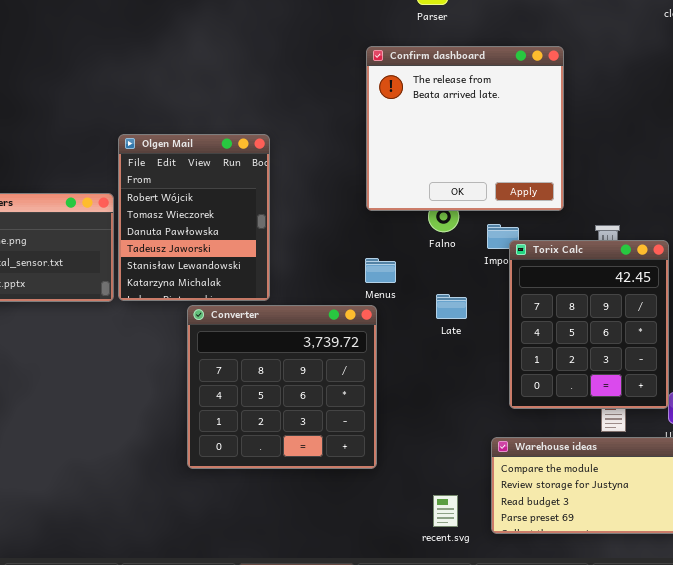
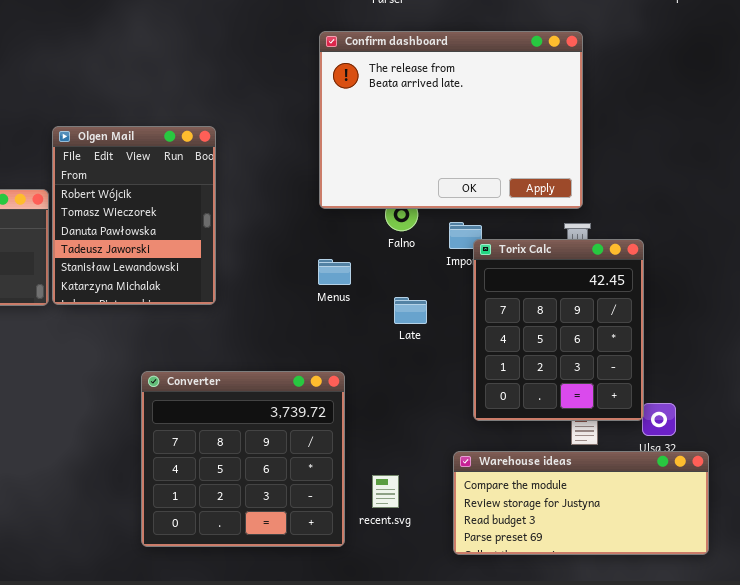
Confirm dashboard: [366,46,564,211] -> [319,31,583,209], resized
Converter: [187,305,377,469] -> [141,371,345,547], moved
recent.svg: [433,495,458,527] -> [372,475,399,508], moved

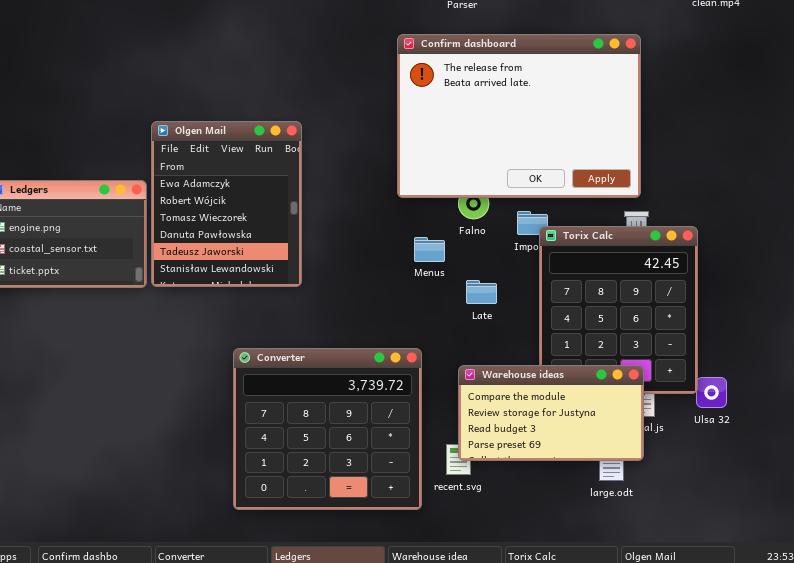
Olgen Mail: [52,126,216,305] -> [151,121,302,287], scrolled up 1 row
Menus: [318,259,351,285] -> [414,237,445,262], moved
Warehouse ideas: [453,451,709,555] -> [458,365,644,461], moved, resized

